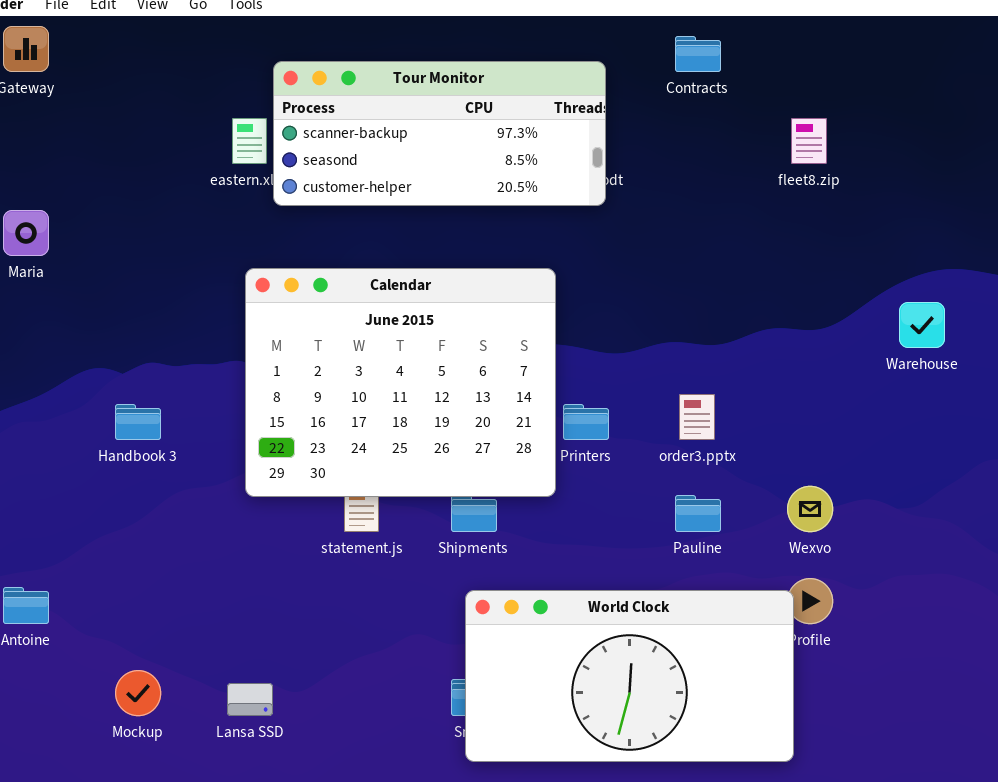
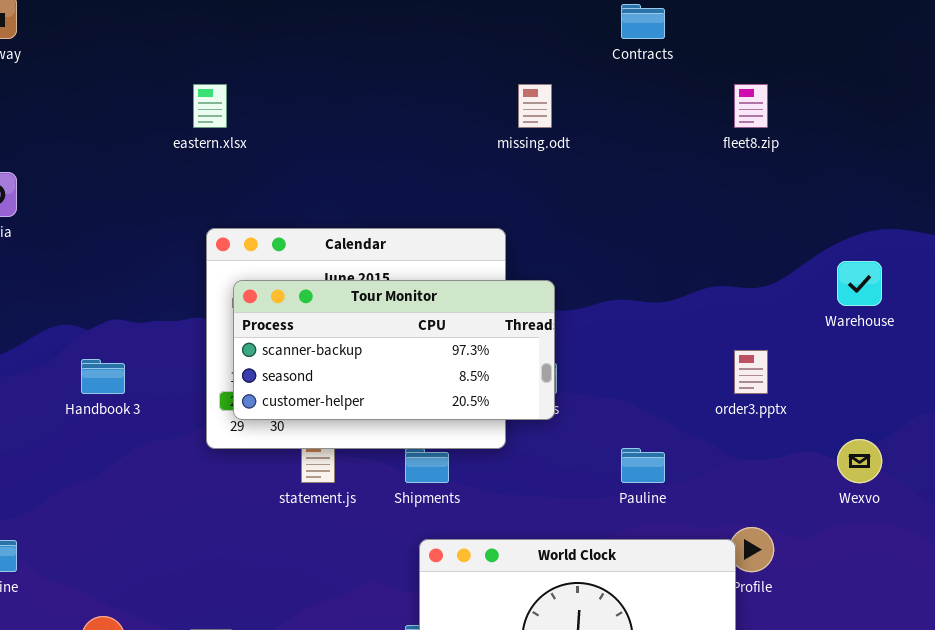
Tour Monitor: [273,61,606,206] -> [233,280,555,420], moved
order3.pptx: [679,394,715,440] -> [734,350,768,394], moved
Wexvo: [787,486,833,532] -> [837,439,882,483], moved

